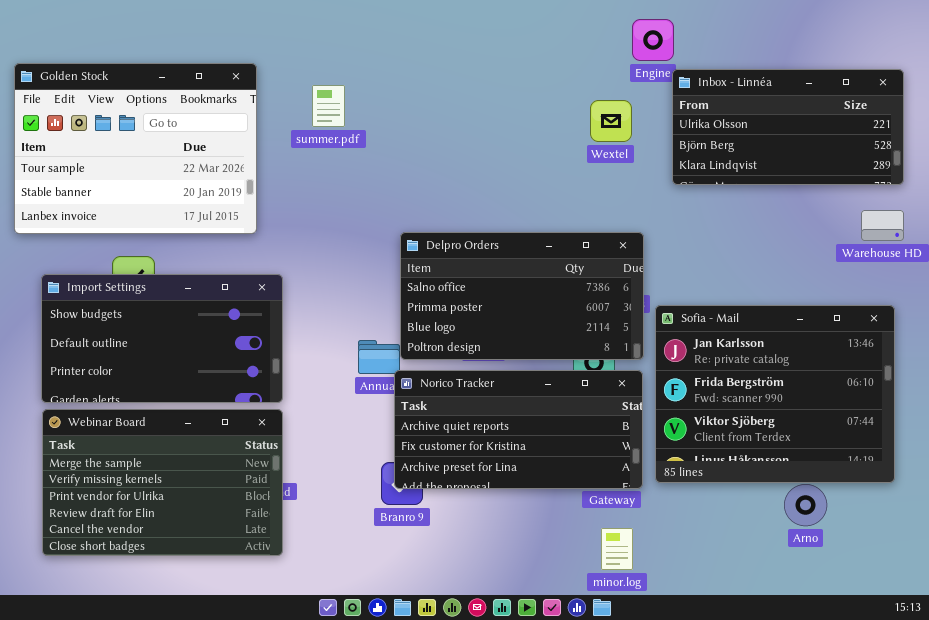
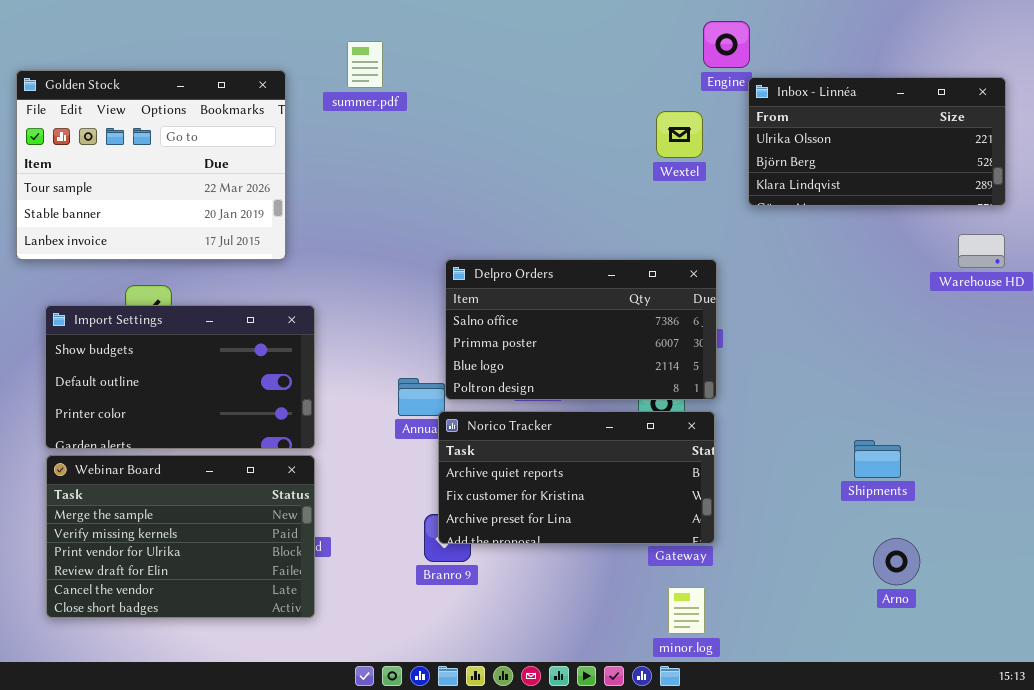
summer.pdf: [312,85,345,127] -> [347,41,383,88], moved
Sofia - Mail: [655,305,895,483] -> none, closed

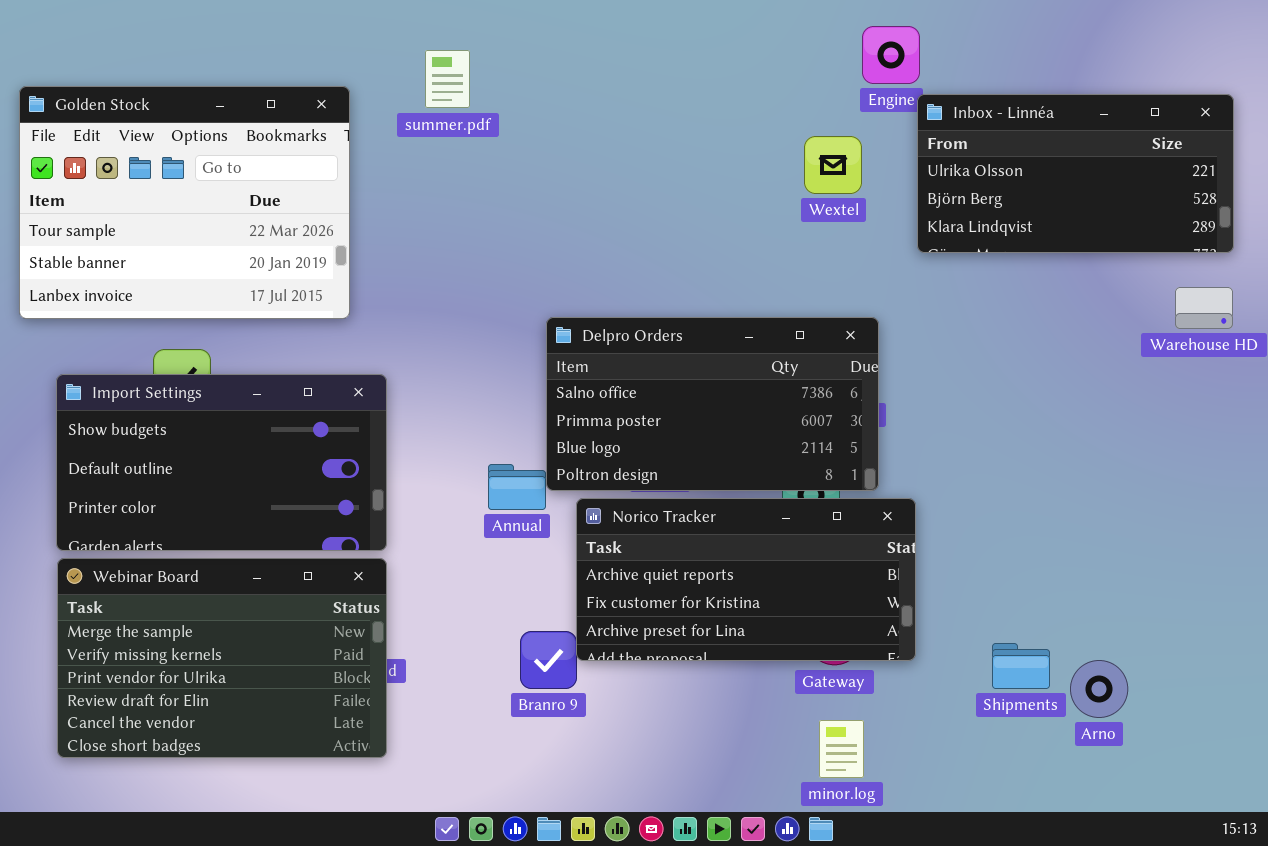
Norico Tracker: [438,411,715,544] -> [576,498,916,661], moved
Shipments: [854,440,901,478] -> [992,643,1050,689], moved

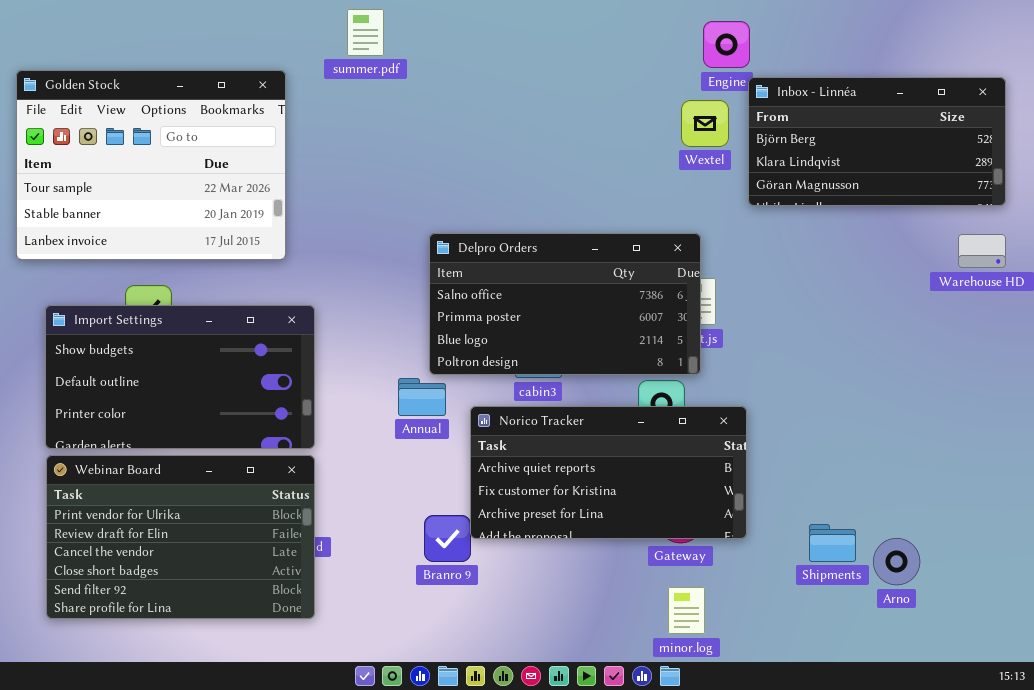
summer.pdf: [425,50,470,108] -> [347,9,384,56], moved
Inbox - Linnéa: [917,94,1234,253] -> [748,77,1006,206], scrolled down 1 row
Wextel: [804,136,862,194] -> [681,100,729,147], moved
Delpro Orders: [546,317,879,491] -> [429,233,701,375], moved
Webinar Board: [57,558,387,758] -> [46,455,315,619], scrolled down 2 rows

